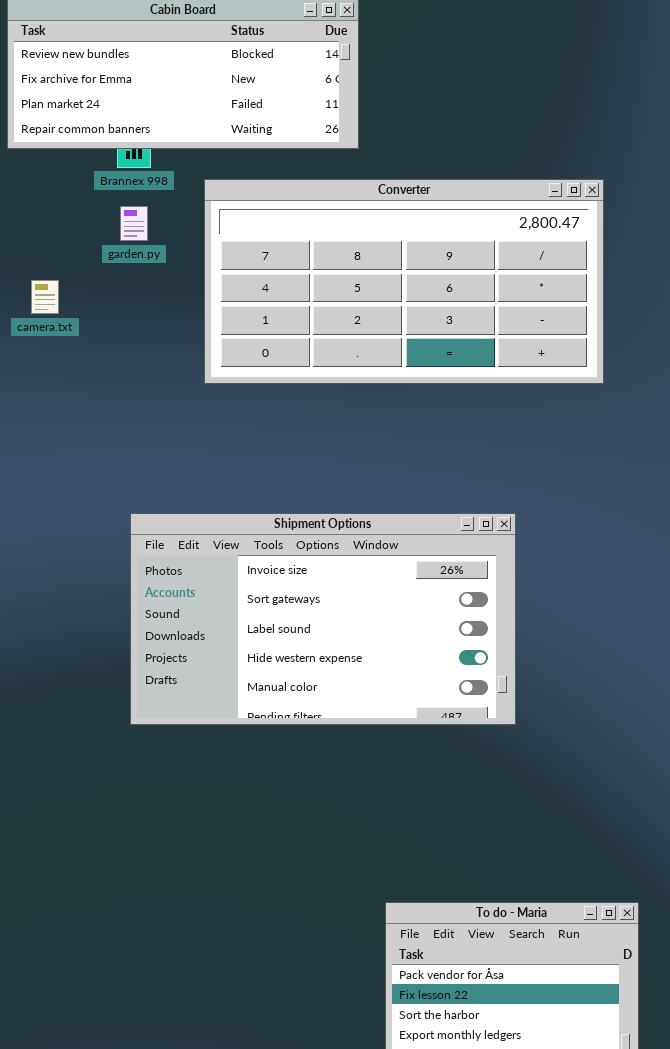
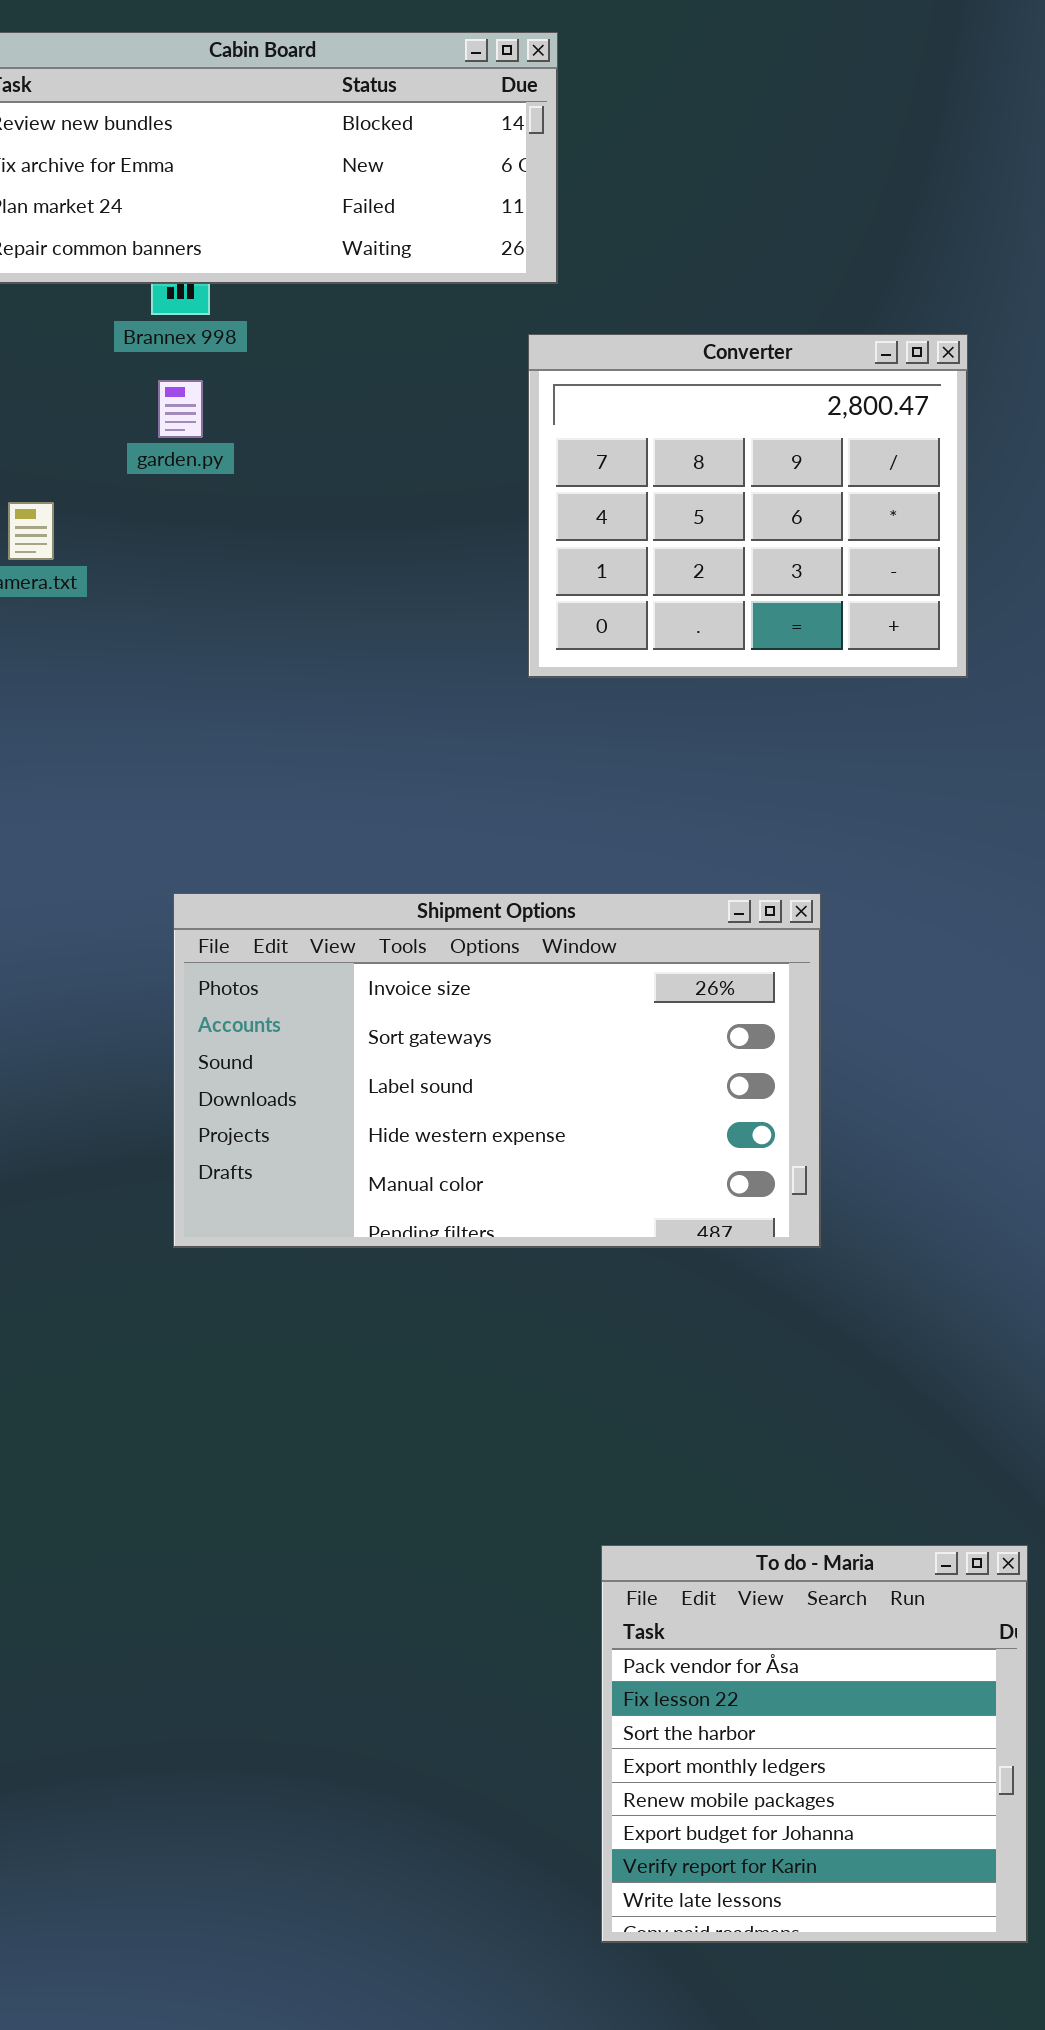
Converter: [204,179,604,384] -> [528,334,968,678], resized

